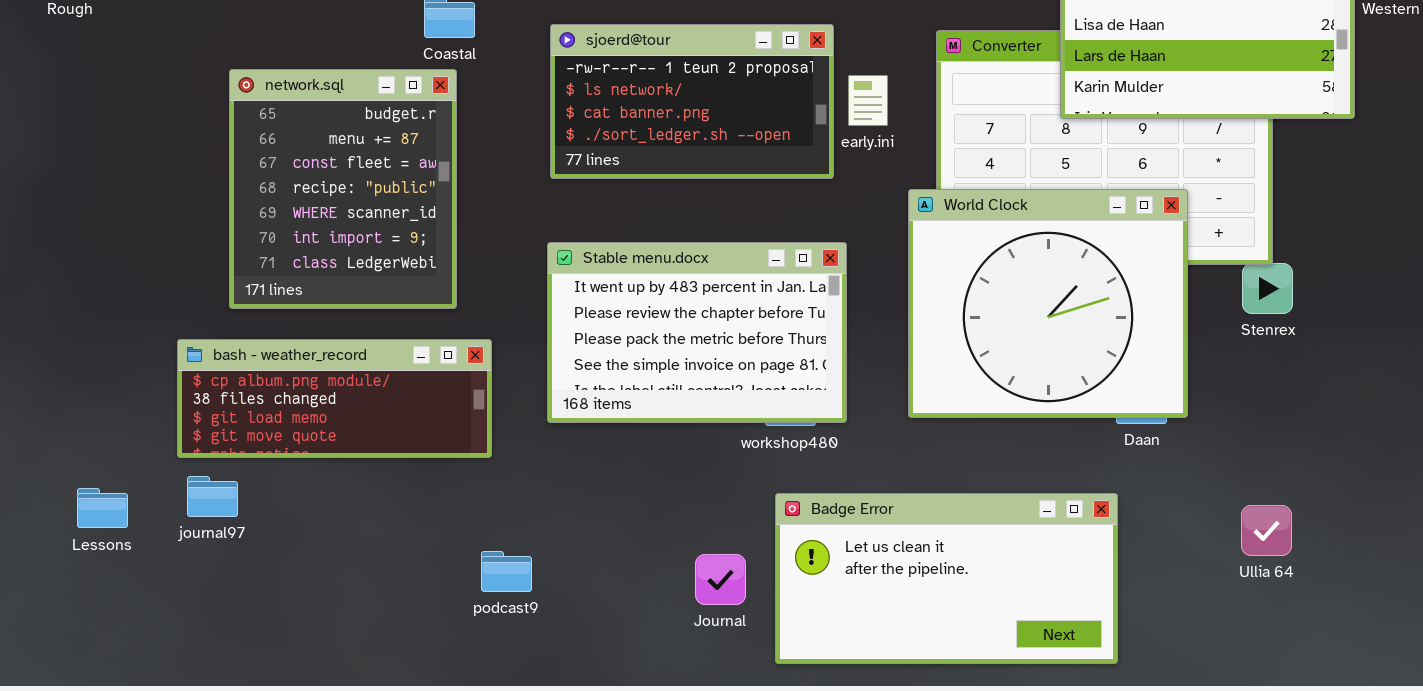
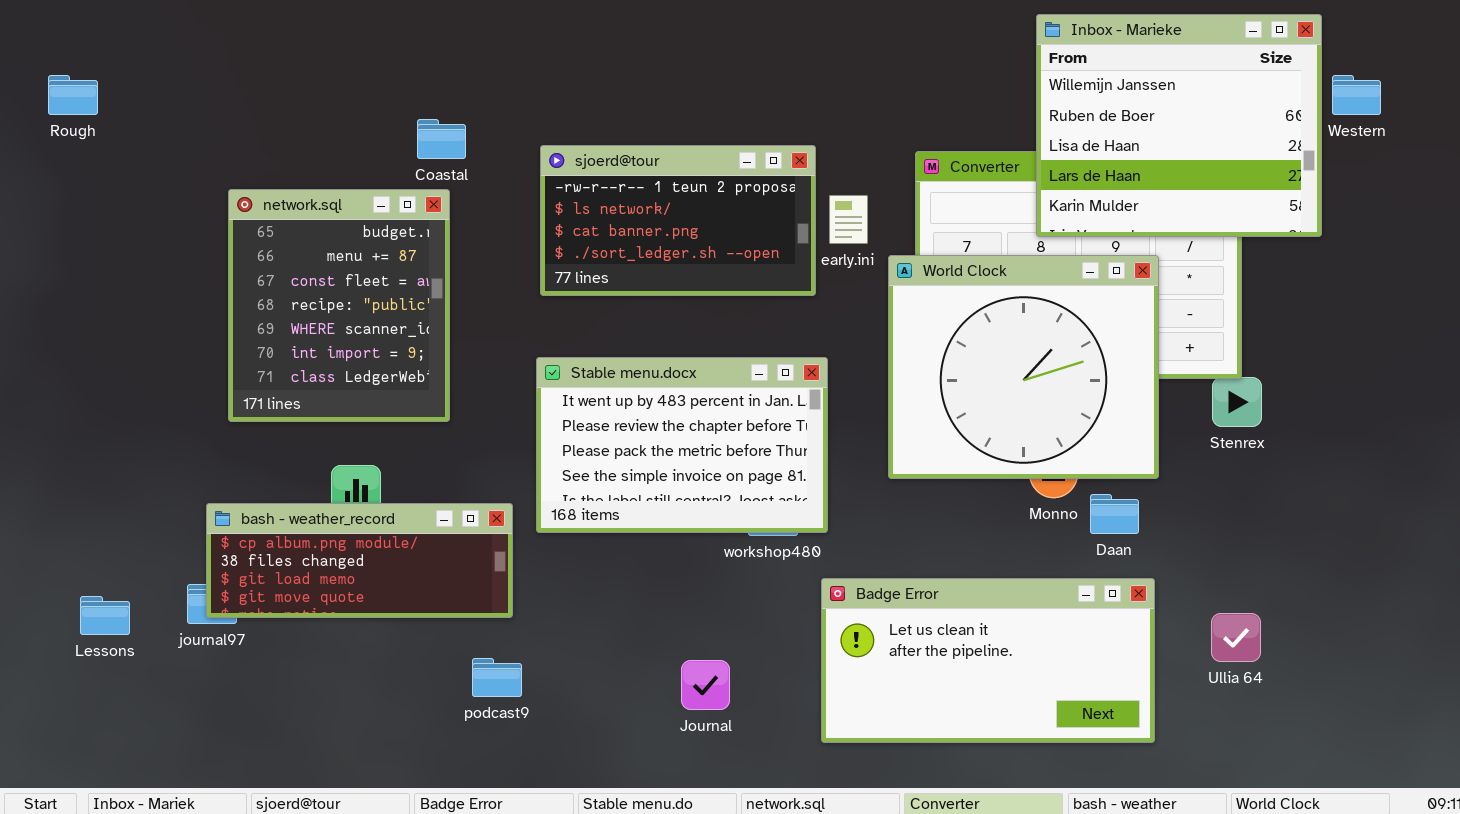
World Clock: [908,189,1188,418] -> [888,255,1159,479], moved
bash - weather_record: [177,339,492,458] -> [206,503,513,618], moved
Badge Error: [775,493,1118,664] -> [821,578,1155,743], moved

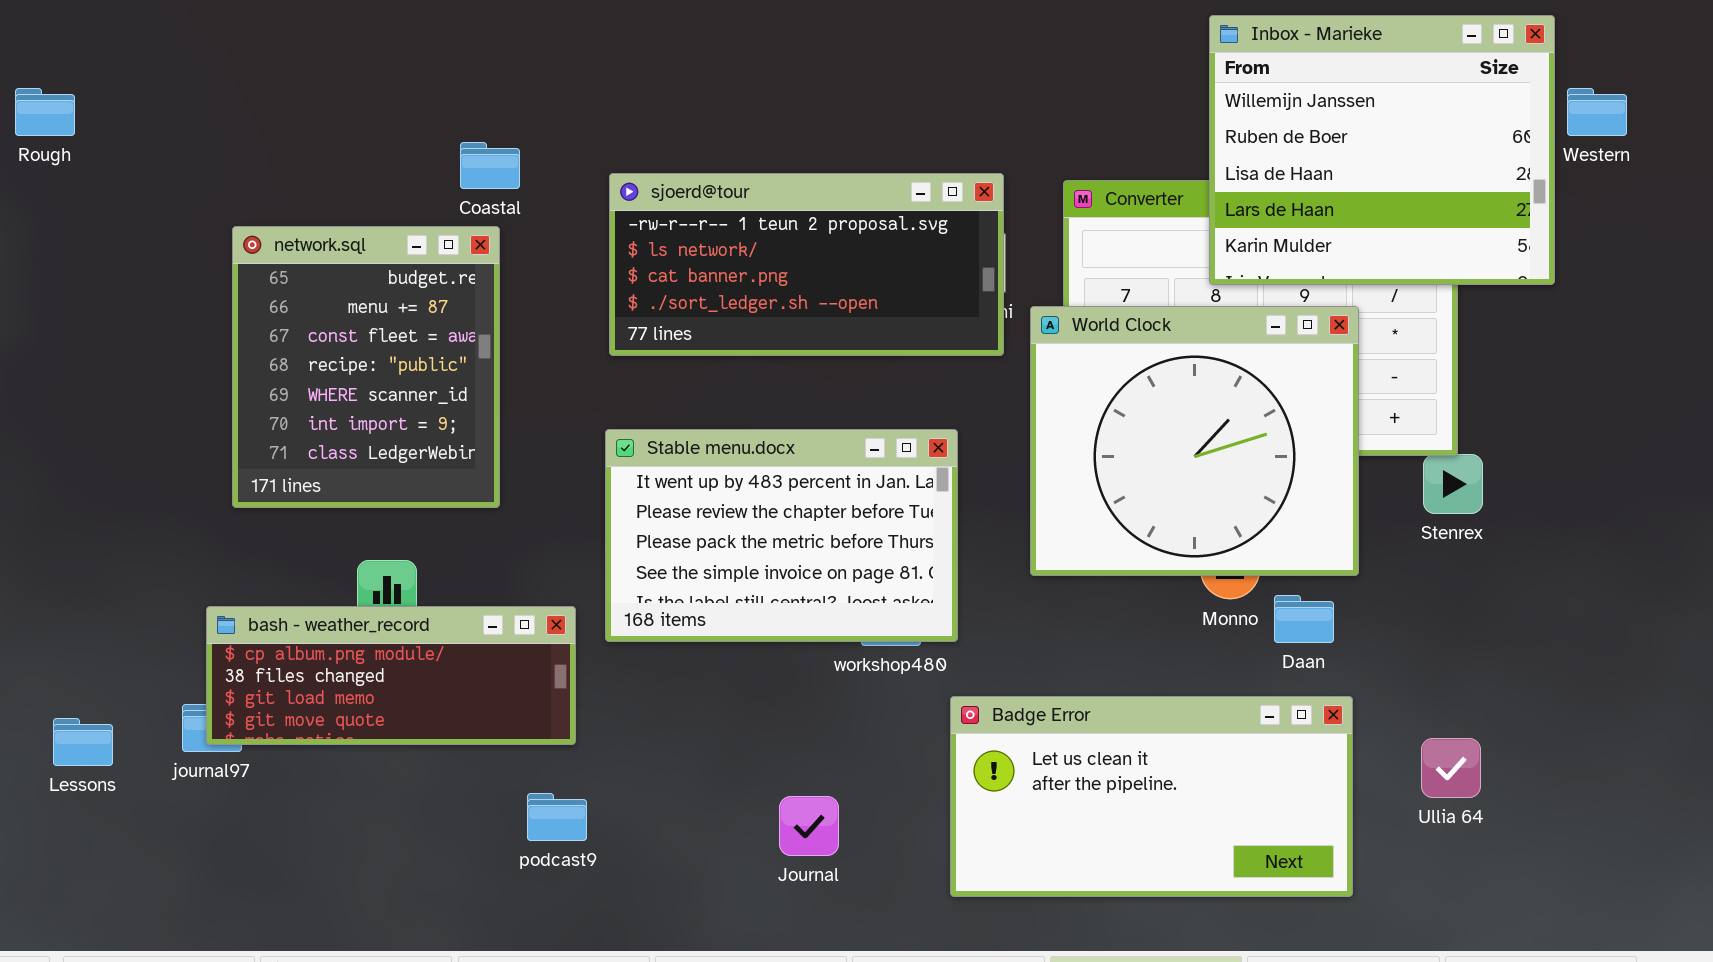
sjoerd@tour: [540,145,816,296] -> [609,173,1004,356], resized

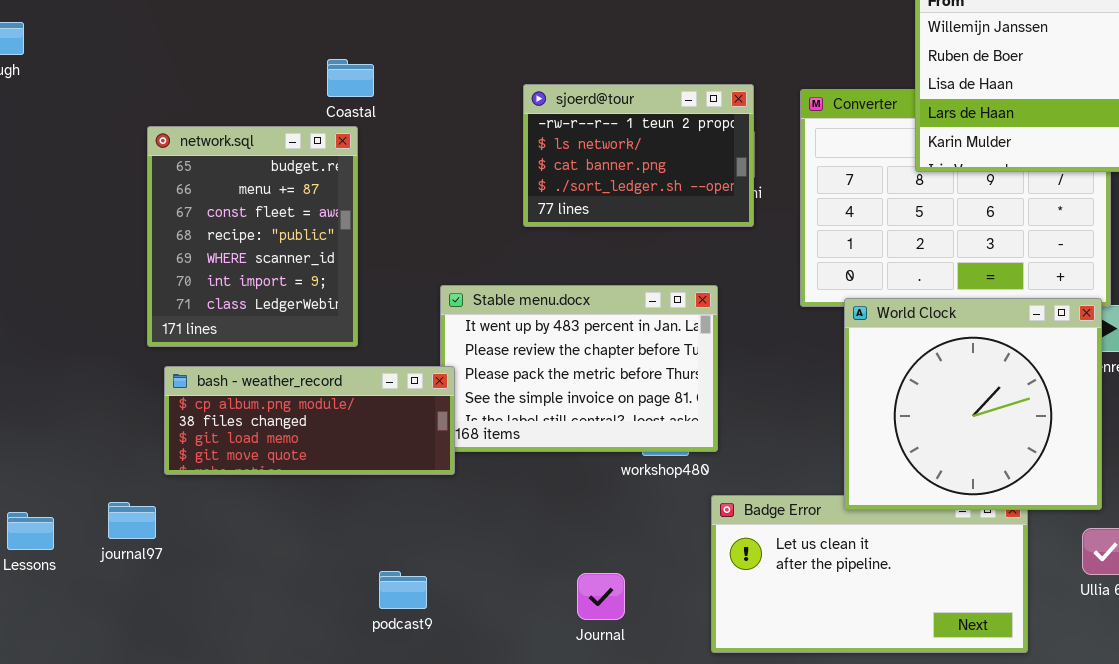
sjoerd@tour: [609,173,1004,356] -> [523,84,754,227], resized
World Clock: [1030,306,1359,576] -> [844,298,1102,510], moved
bash - weather_record: [206,606,576,745] -> [164,366,455,475], moved

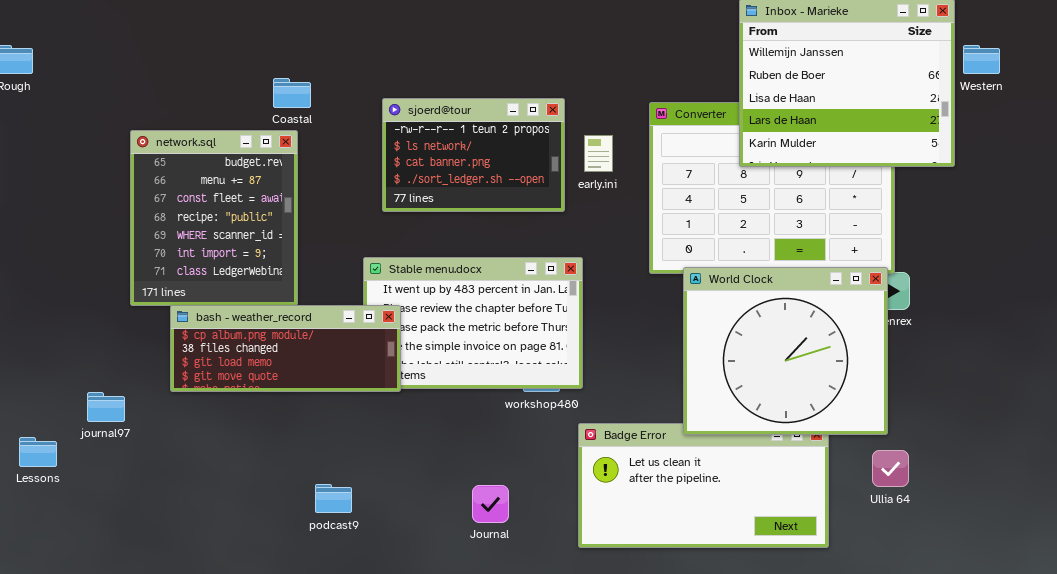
sjoerd@tour: [523,84,754,227] -> [382,98,565,212], moved
bash - weather_record: [164,366,455,475] -> [170,305,401,392], moved
journal97: [108,502,156,539] -> [87,392,125,422], moved

